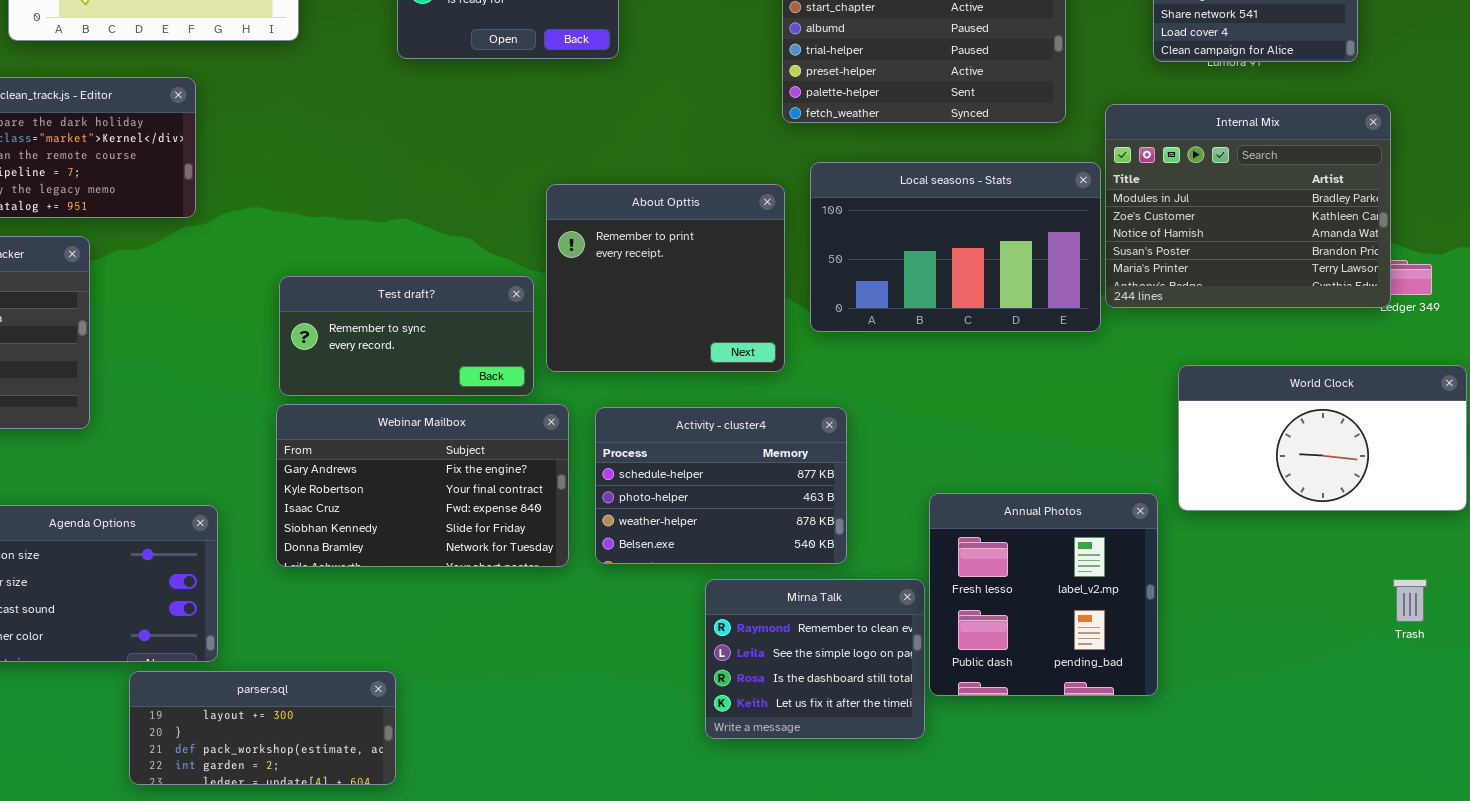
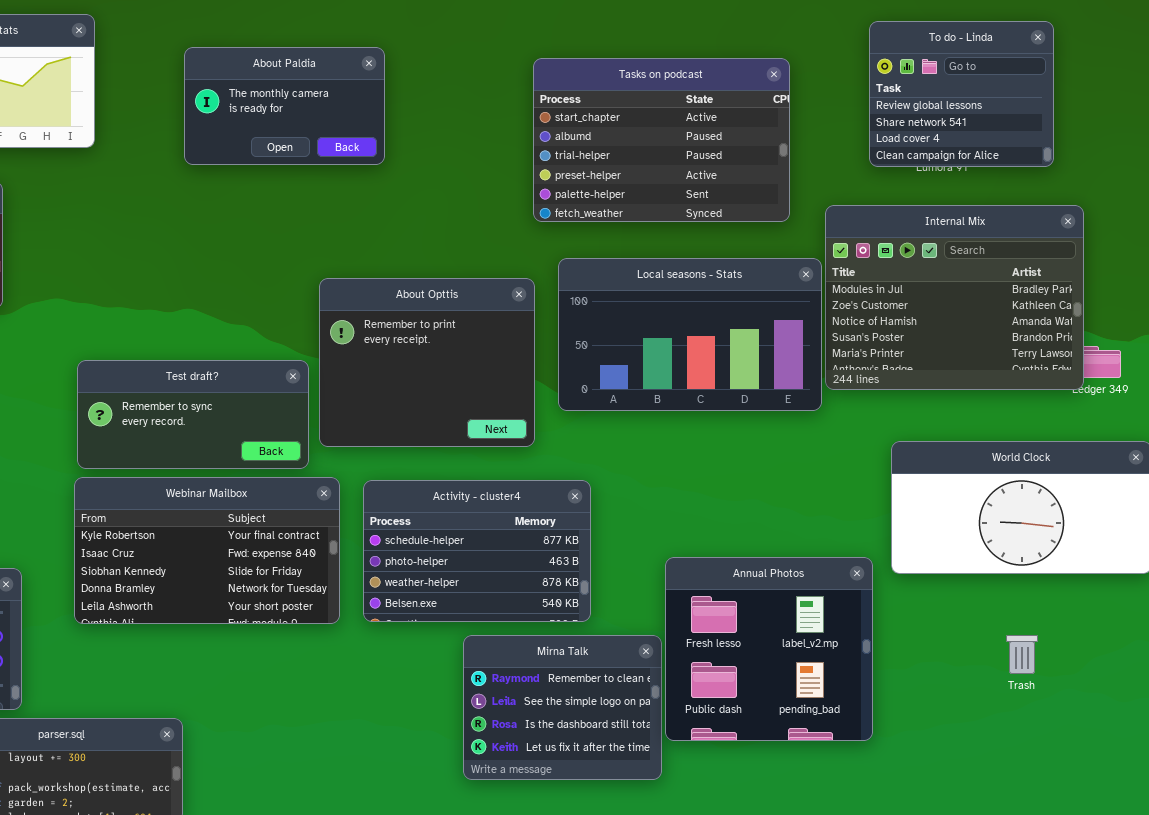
Webinar Mailbox: [276,404,569,567] -> [74,477,340,624], scrolled down 1 row
Trash: [1393,579,1427,622] -> [1006,635,1038,674], moved

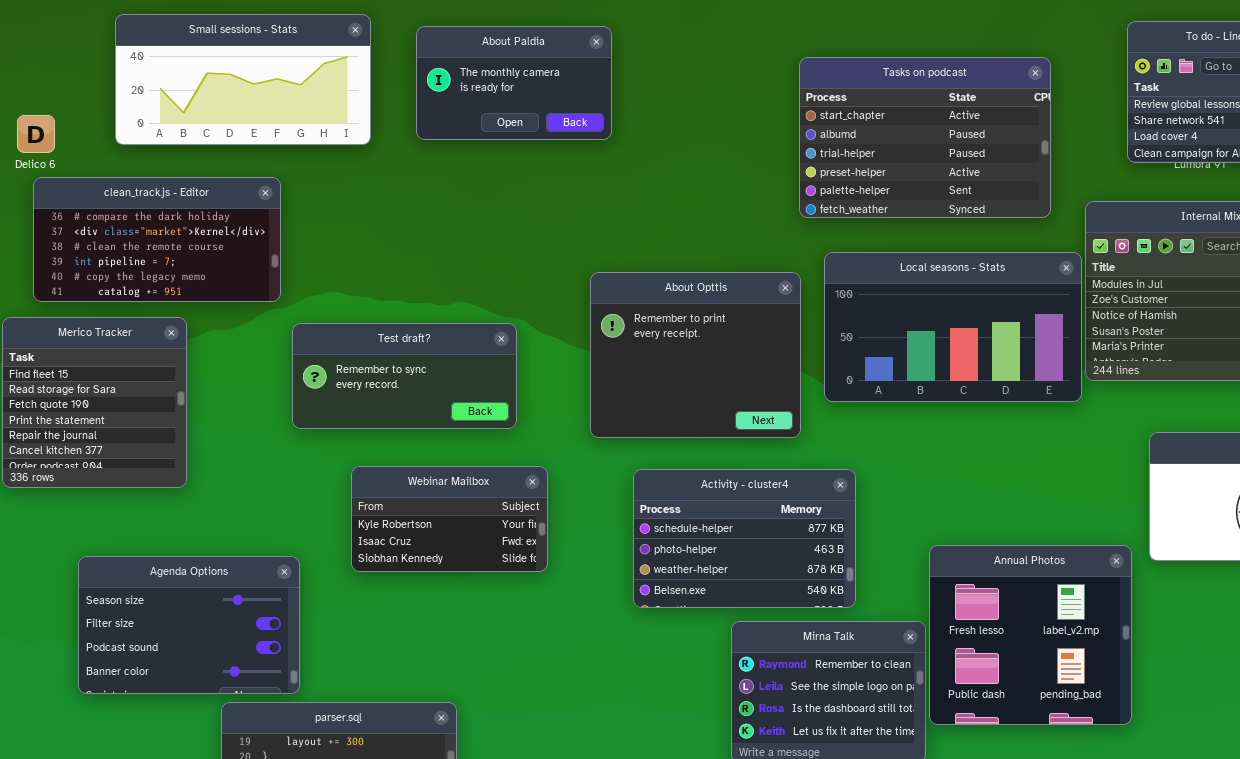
About Paldia: [184,47,385,165] -> [416,26,612,140], moved
Test draft?: [77,360,309,469] -> [292,323,517,429], moved
Webinar Mailbox: [74,477,340,624] -> [351,466,548,572], resized

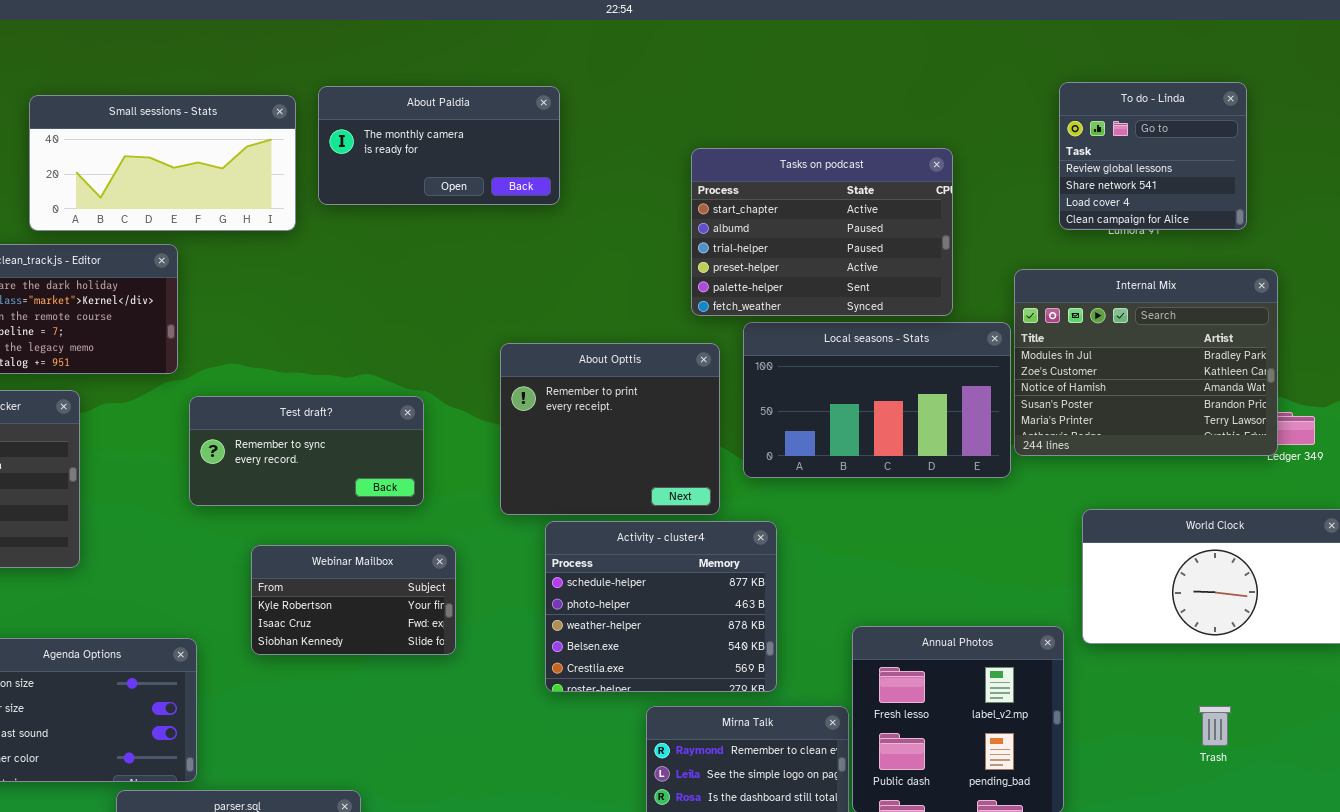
Small sessions - Stats: [115,14,371,145] -> [29,95,296,231], moved
About Paldia: [416,26,612,140] -> [318,86,560,205], resized
Tasks on podcast: [799,57,1051,218] -> [691,148,953,316], moved
Activity - cluster4: [633,469,856,608] -> [545,521,777,692], resized

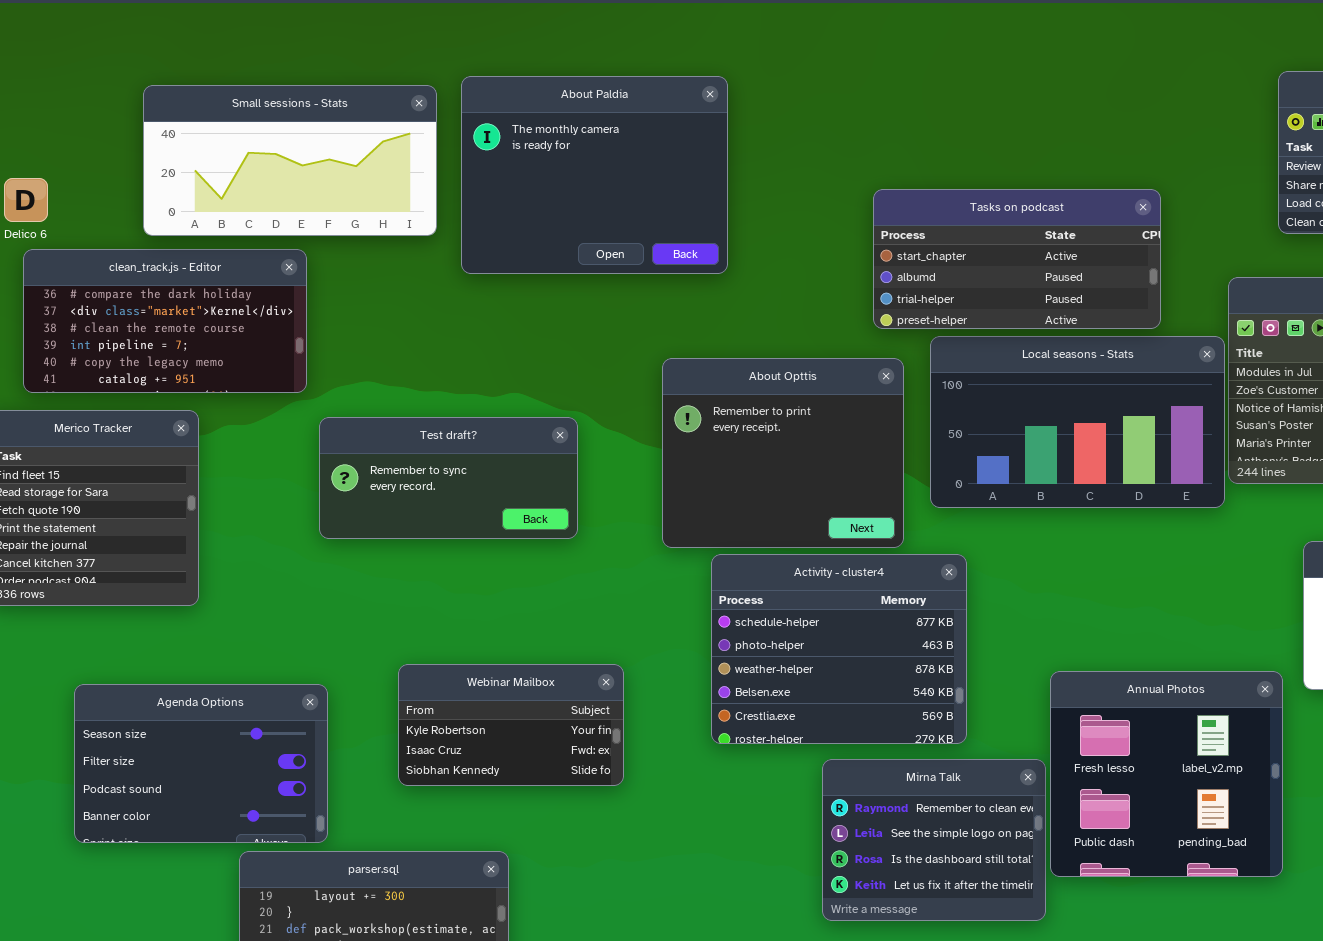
About Paldia: [318,86,560,205] -> [461,76,728,274], resized
Tasks on podcast: [691,148,953,316] -> [873,189,1161,329], resized
Webinar Mailbox: [251,545,456,655] -> [398,664,624,786], moved

